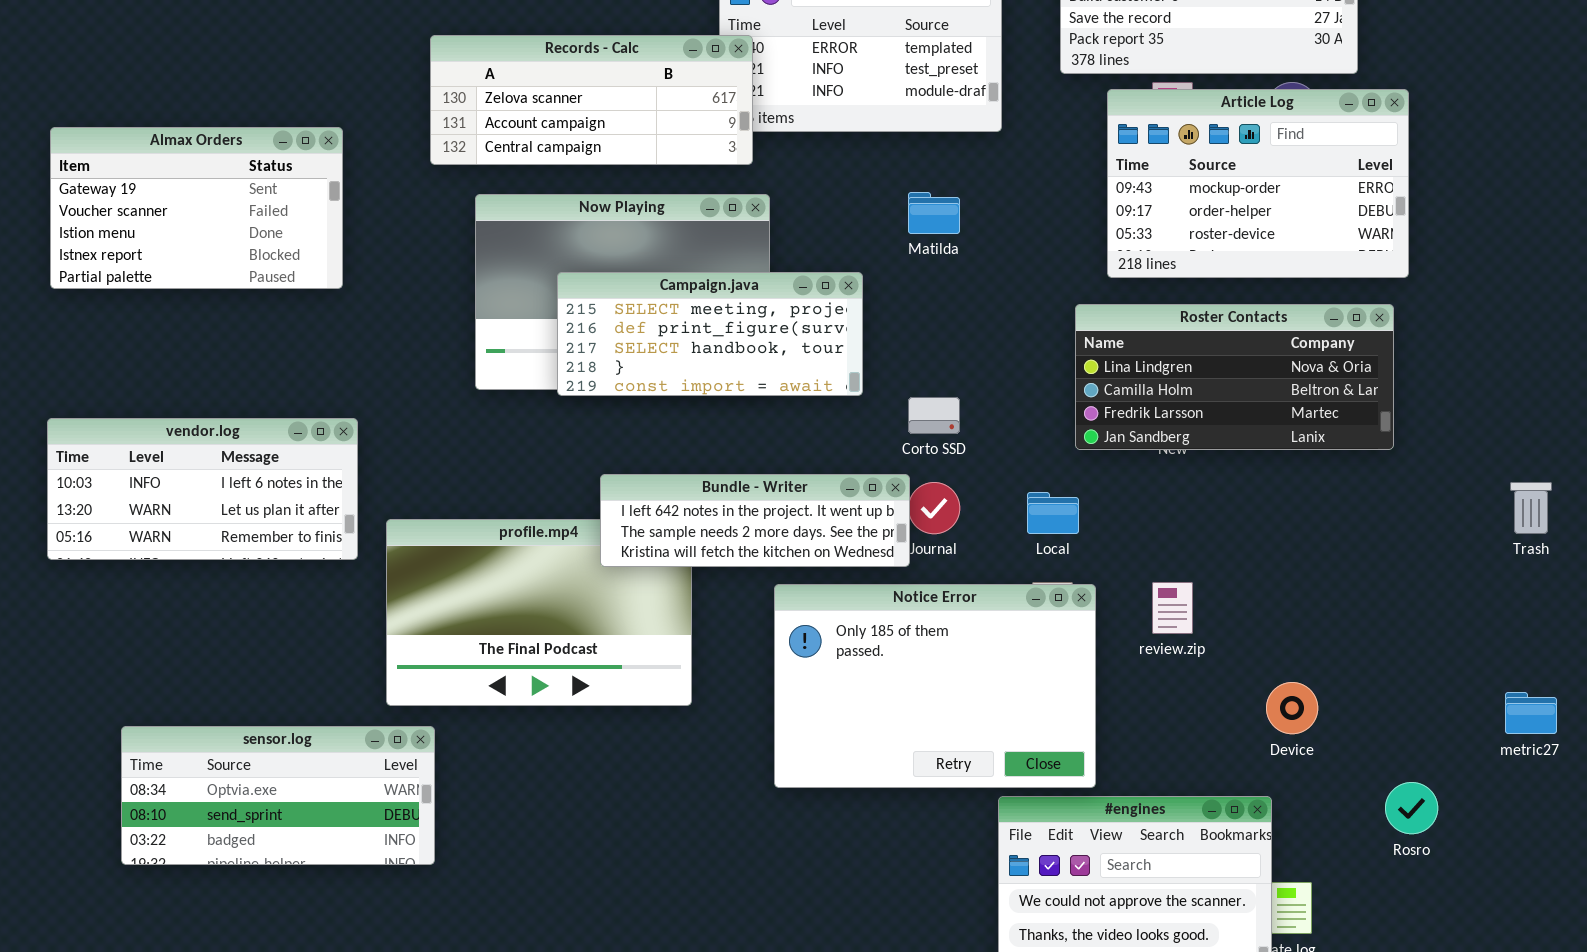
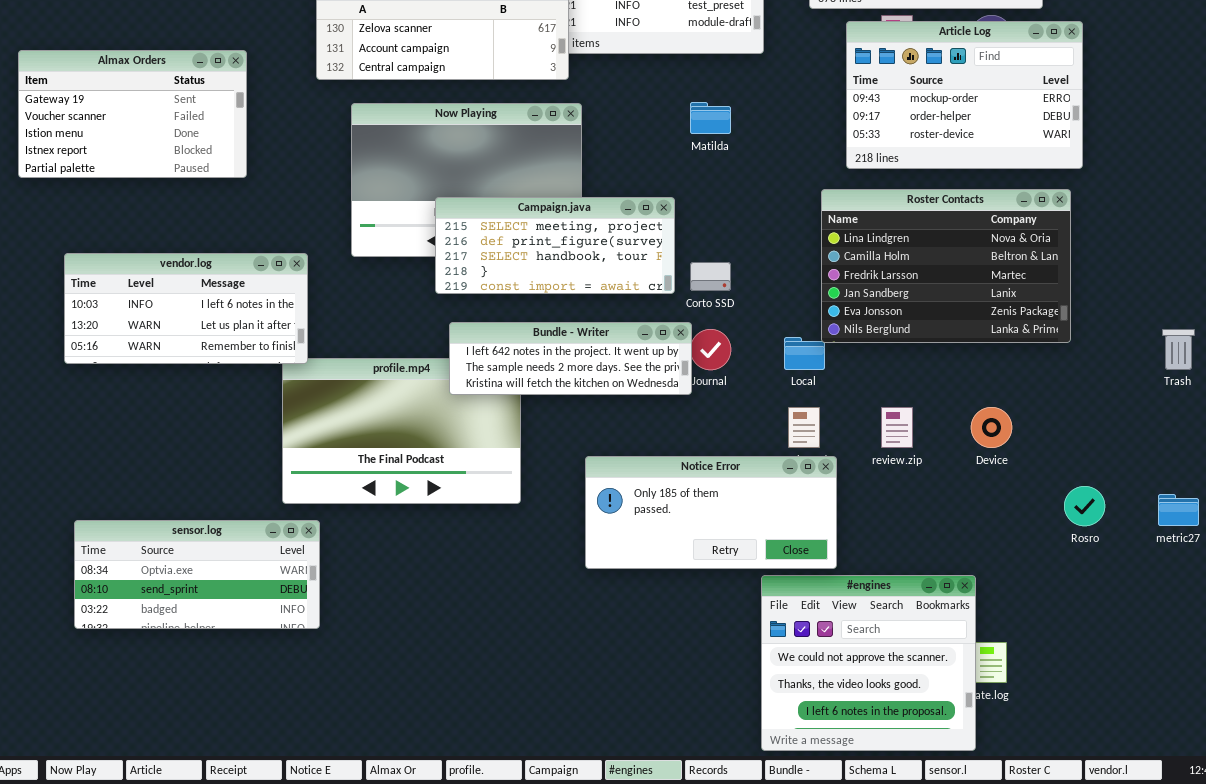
Campaign.java: [557,272,863,396] -> [435,197,675,294], moved
Roster Contacts: [1075,304,1394,450] -> [821,189,1071,343], resized
vendor.log: [47,418,358,560] -> [64,253,308,364], moved
Notice Error: [774,584,1096,788] -> [585,456,837,569], resized
Device: [1266,682,1318,734] -> [971,407,1012,448], moved
Rosro: [1385,782,1438,834] -> [1064,486,1105,526], moved

